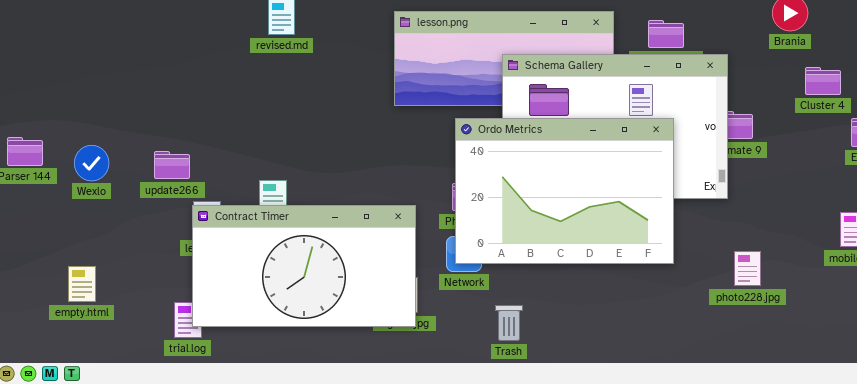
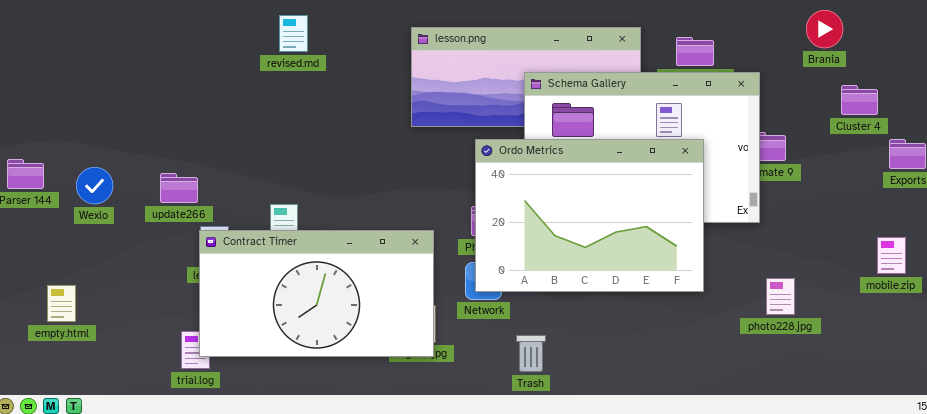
empty.html: [68,266,96,302] -> [47,285,76,322], moved

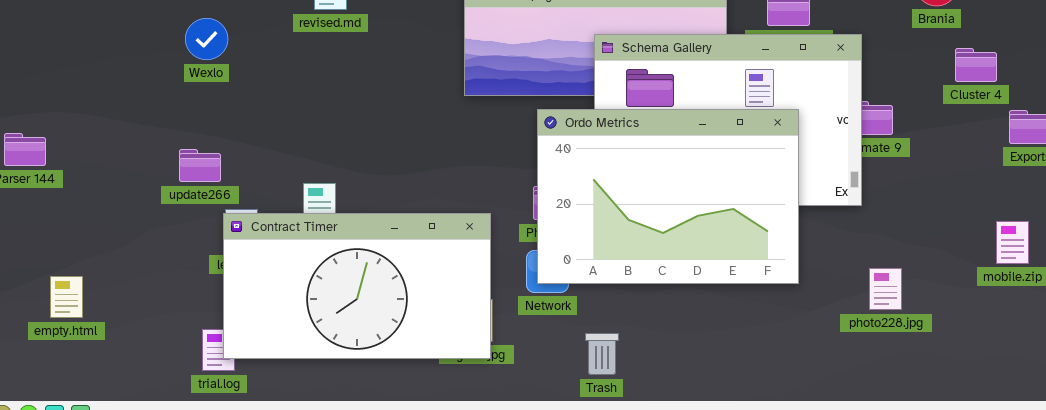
Wexlo: [76,167,113,204] -> [185,18,228,60], moved

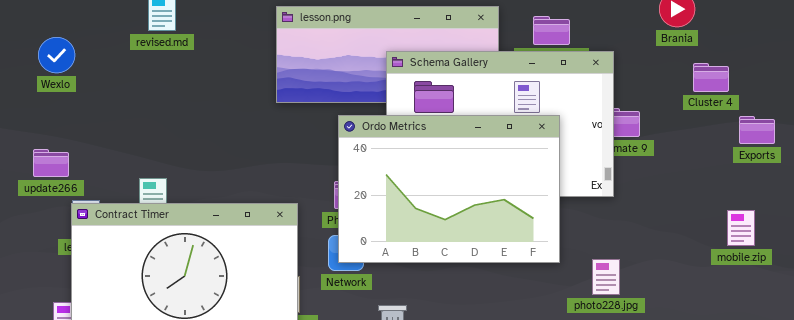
photo228.jpg: [869,268,902,310] -> [592,259,620,295], moved

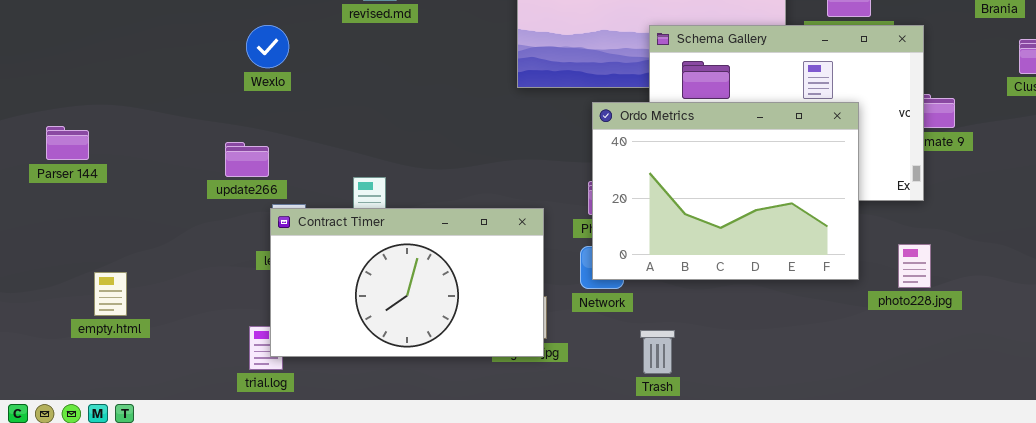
Wexlo: [38,37,75,73] -> [246,25,289,68], moved
photo228.jpg: [592,259,620,295] -> [898,244,931,288], moved

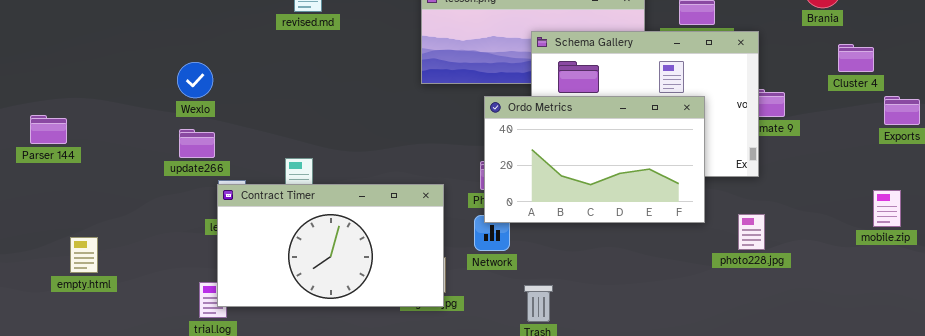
Wexlo: [246,25,289,68] -> [177,62,213,98], moved
Ordo Metrics: [592,102,859,280] -> [484,96,705,223], resized

